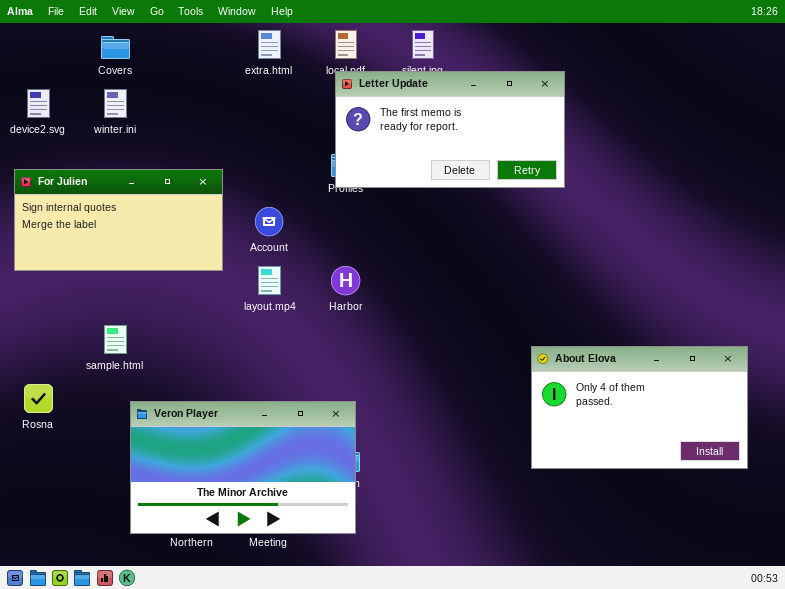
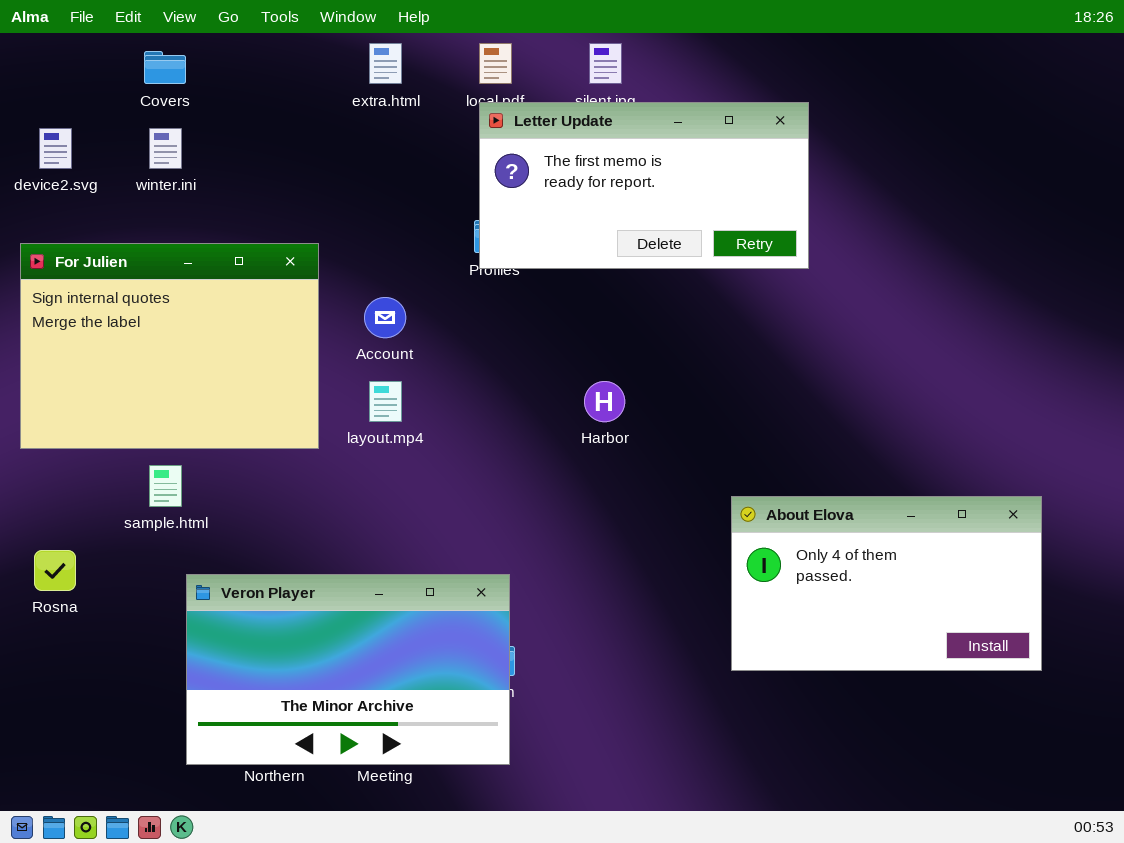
For Julien: [14,169,223,271] -> [20,243,319,449], resized
Harbor: [331,266,360,295] -> [584,381,625,422], moved
About Elova: [531,346,748,469] -> [731,496,1042,671], moved

